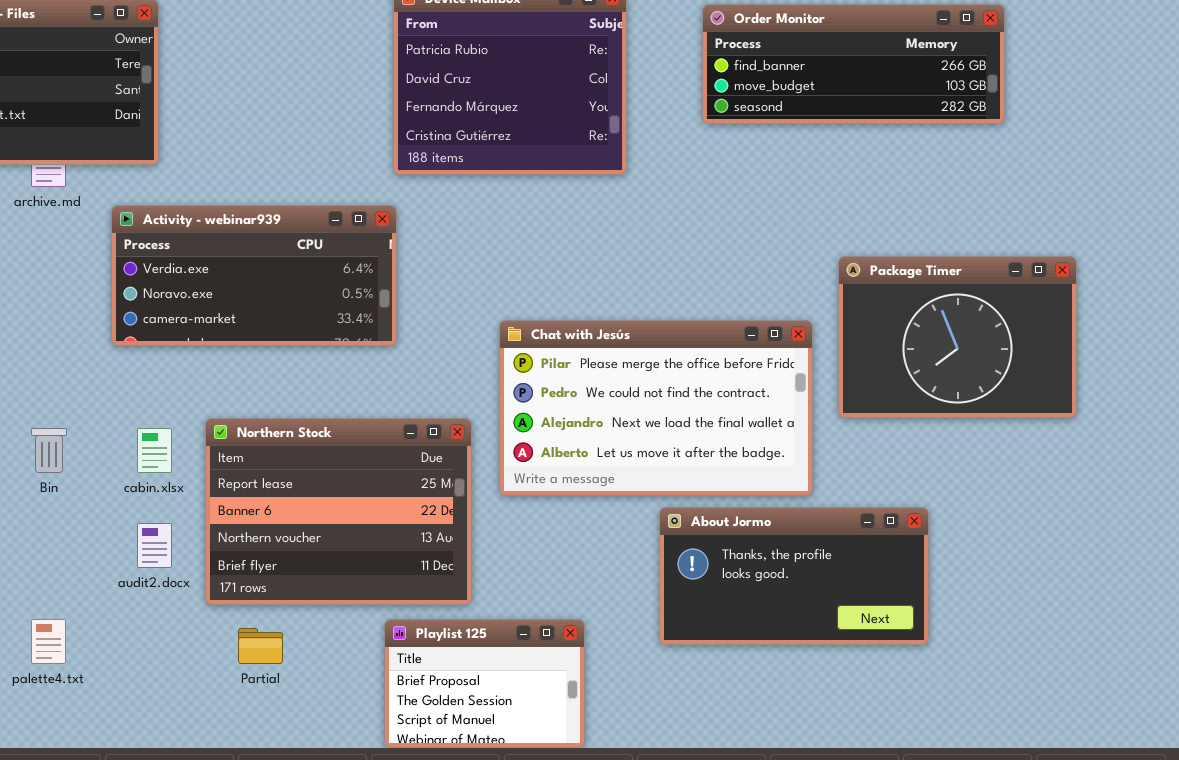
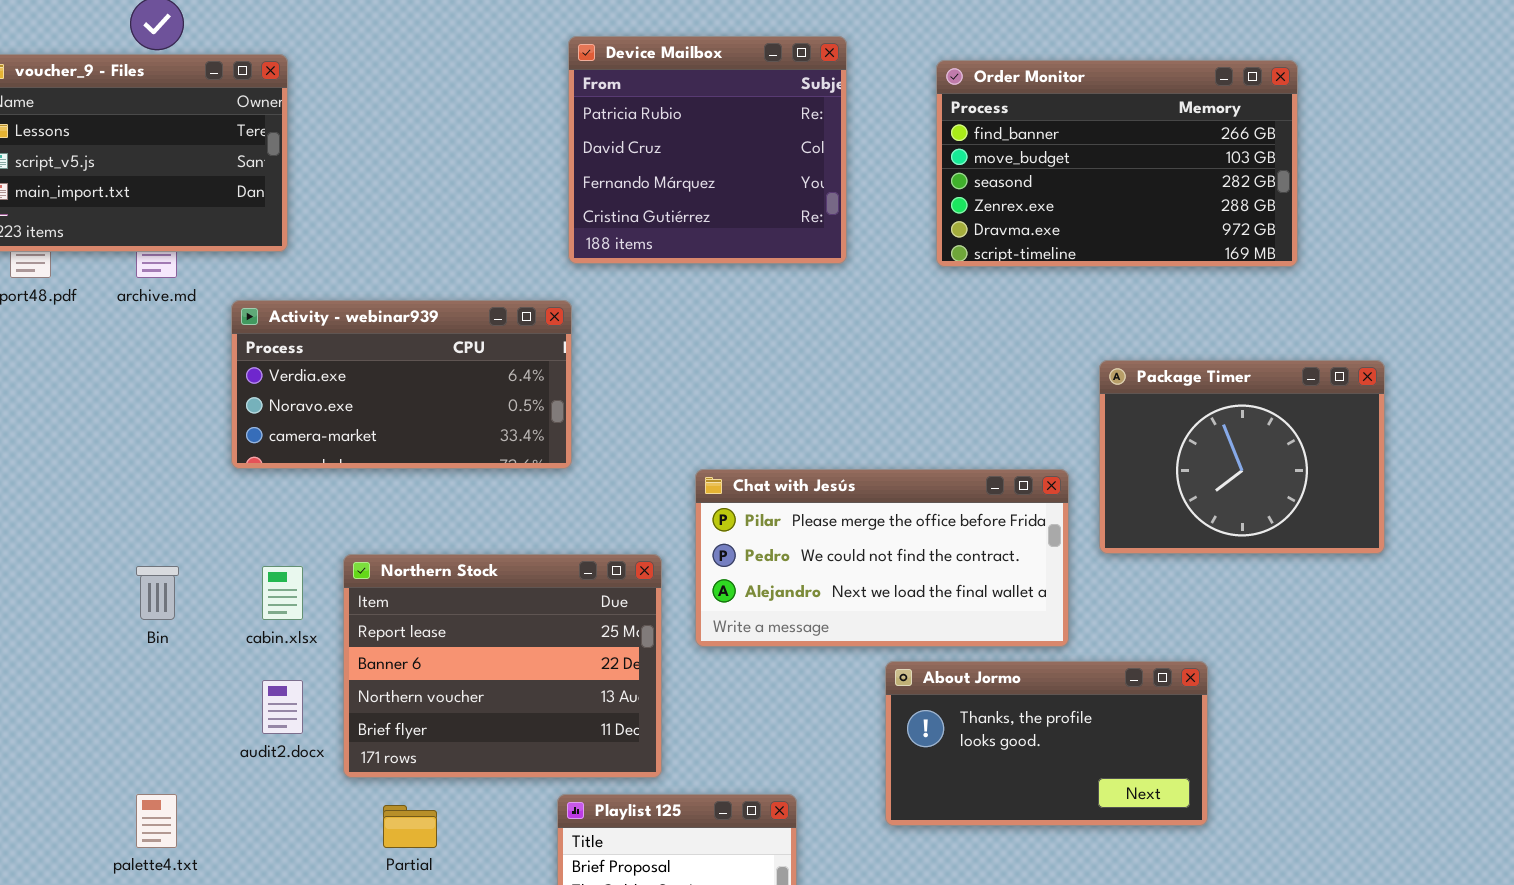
Order Monitor: [702,4,1005,124] -> [936,60,1298,267], resized
Chat with Jesús: [499,320,813,496] -> [695,469,1069,647], resized

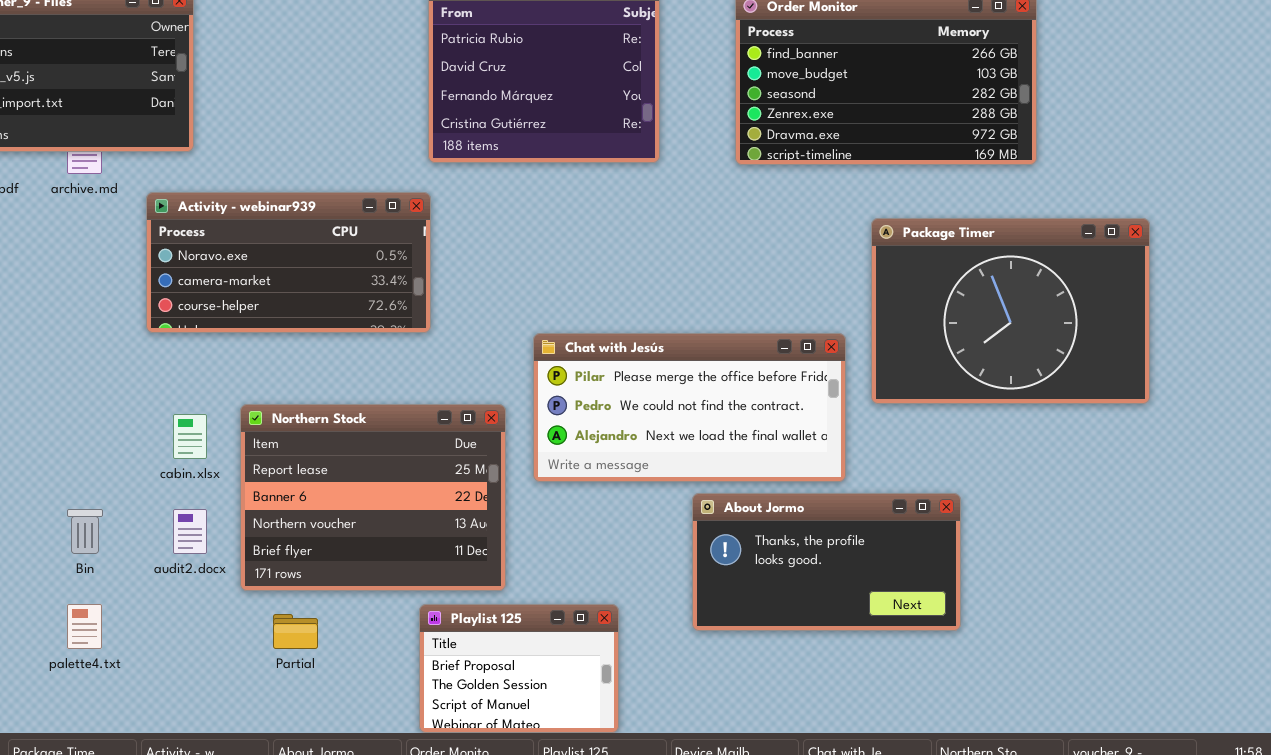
Activity - webinar939: [231,300,572,469] -> [146,192,431,333], scrolled down 1 row
Package Timer: [1099,360,1385,554] -> [871,218,1150,404], resized
Bin: [136,566,179,620] -> [67,509,103,554], moved

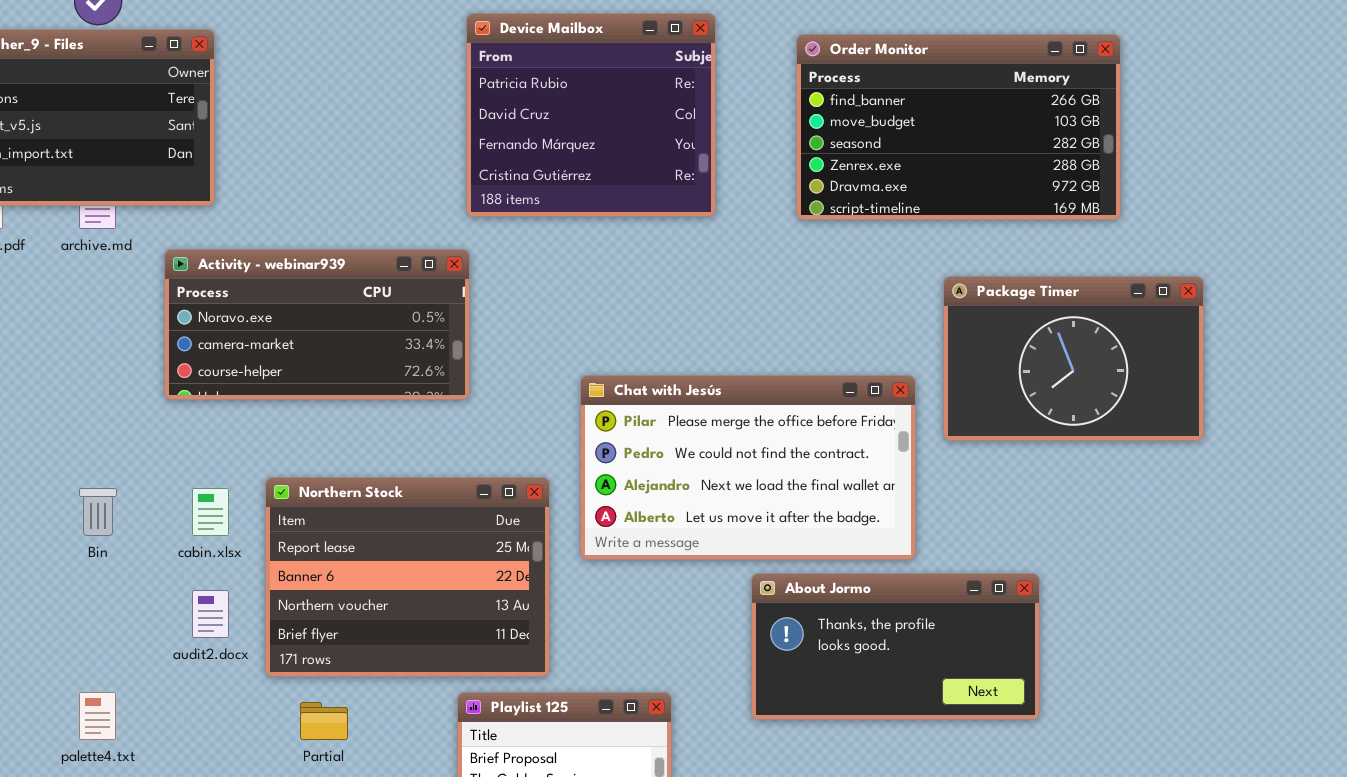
Package Timer: [871,218,1150,404] -> [943,276,1204,441], resized
Chat with Jesús: [533,333,846,482] -> [580,375,916,560], resized
Bin: [67,509,103,554] -> [79,488,117,536], moved

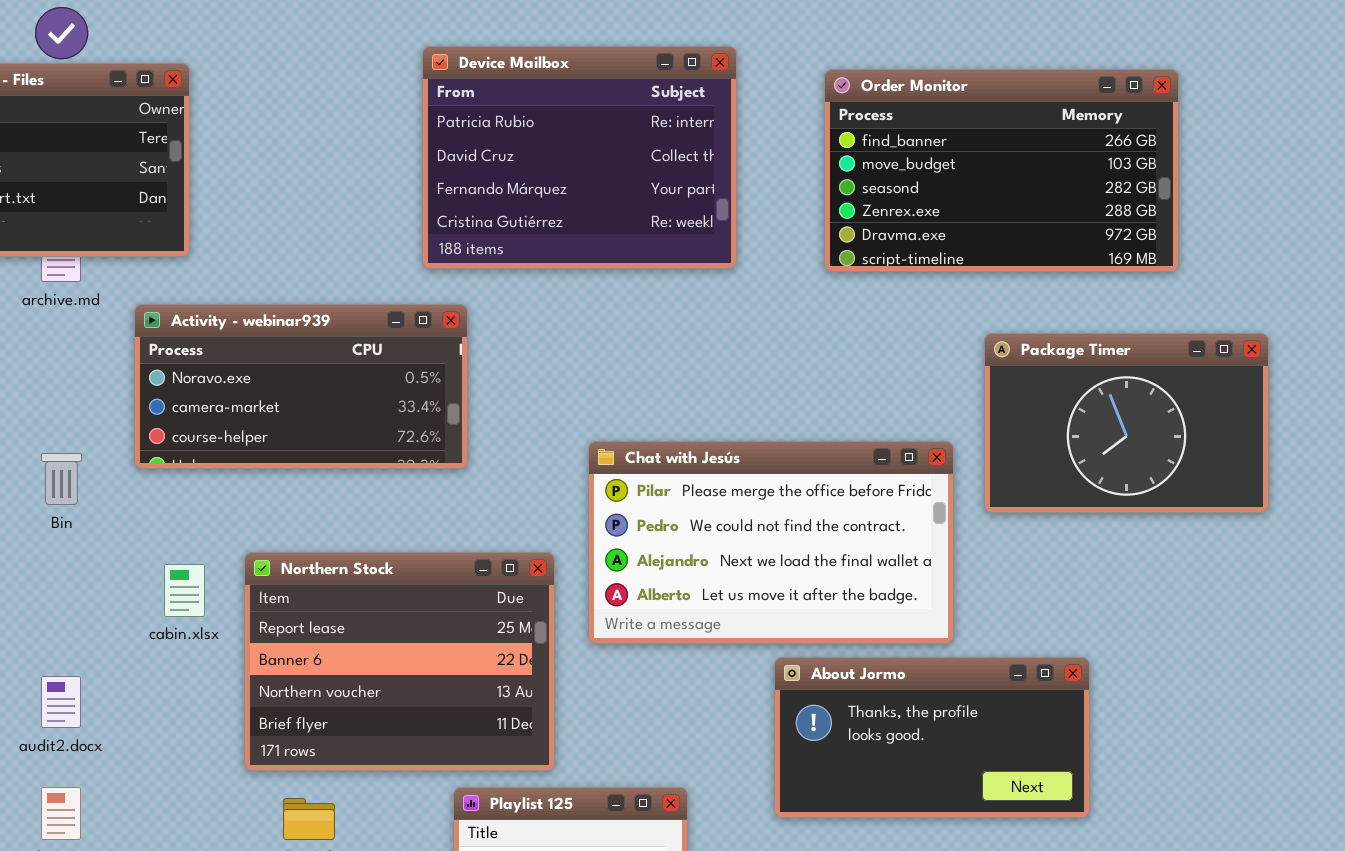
Device Mailbox: [466,13,716,217] -> [422,46,737,269], resized
Bin: [79,488,117,536] -> [41,453,82,505], moved
audit2.docx: [192,590,229,638] -> [41,676,81,728], moved

